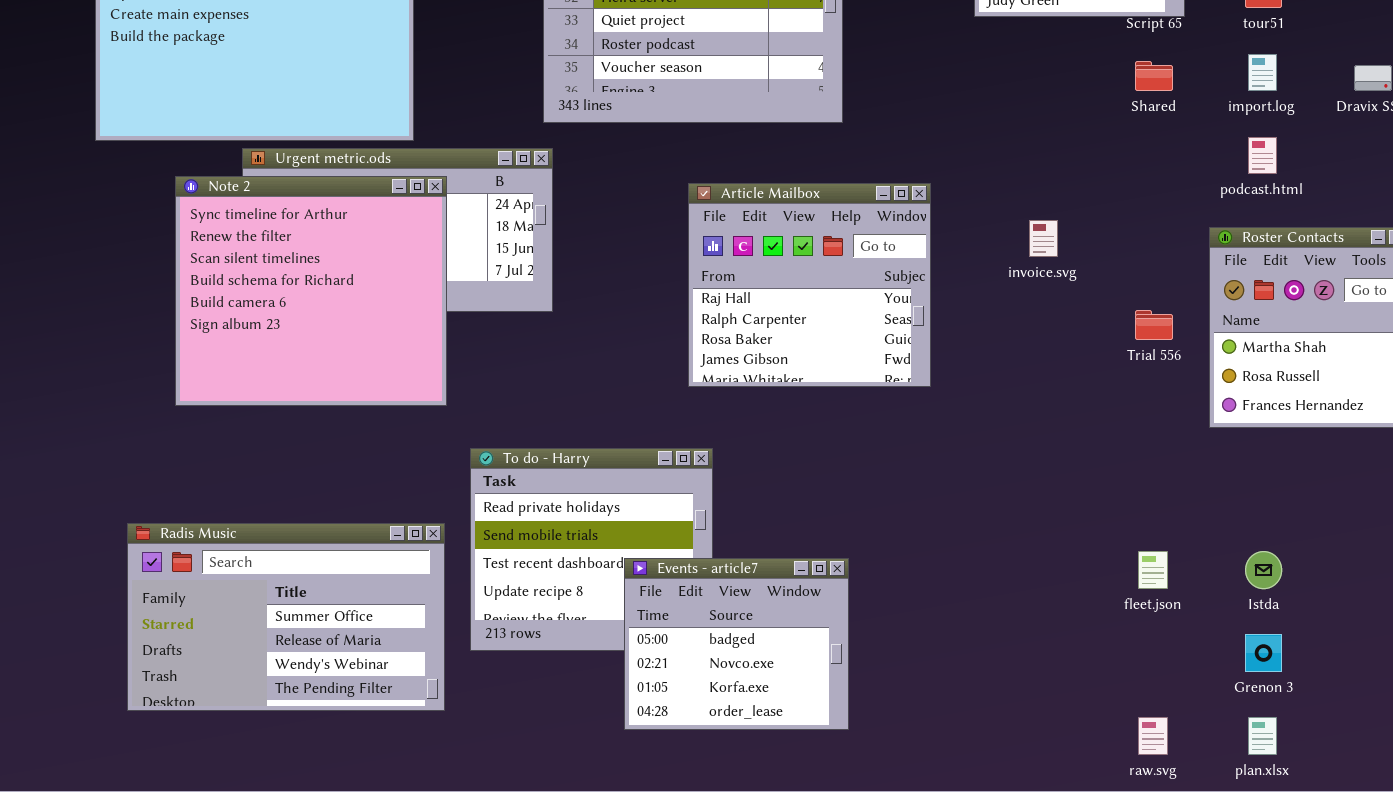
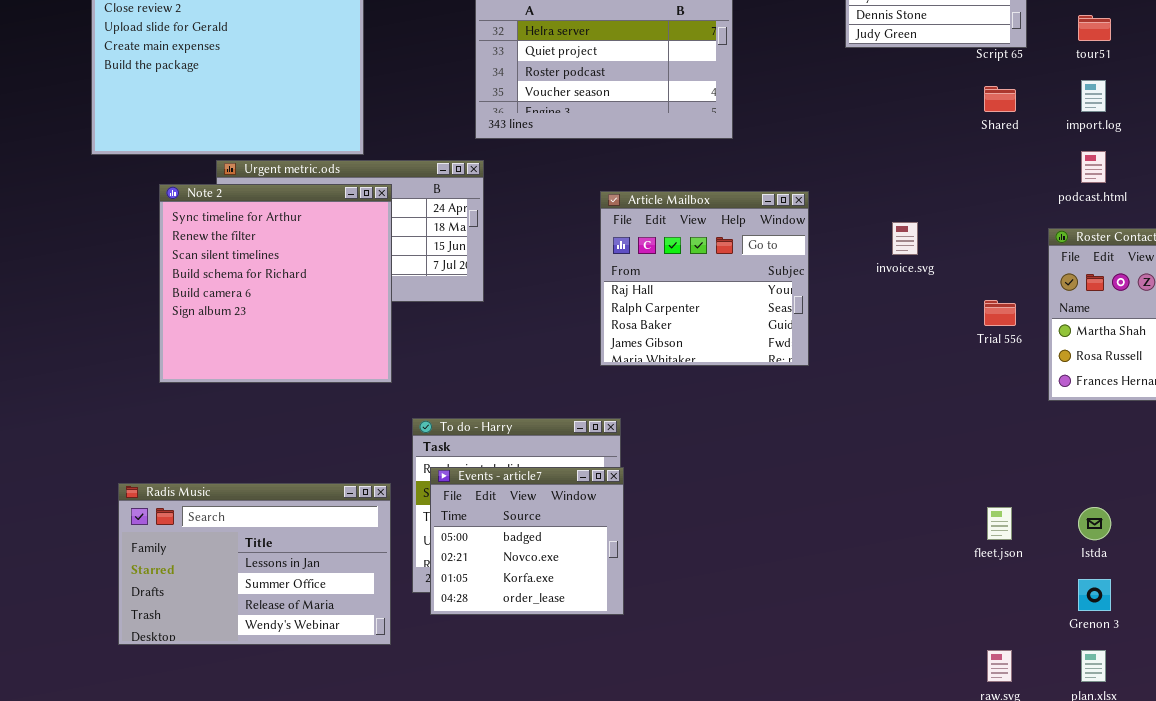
Radis Music: [127,523,445,711] -> [118,483,391,645], scrolled up 1 row
Events - article7: [624,558,849,730] -> [430,467,624,615], moved

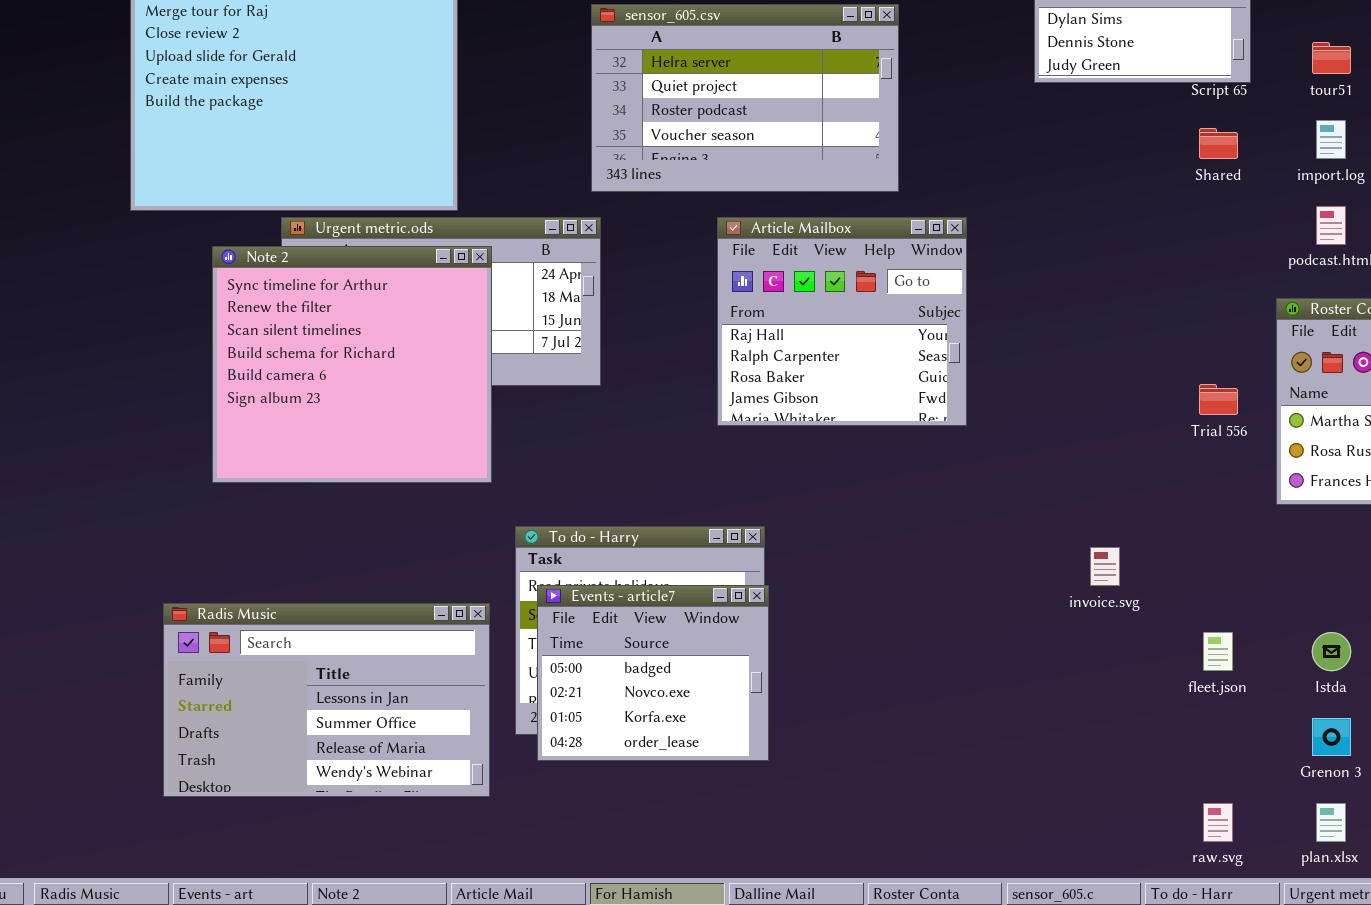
Article Mailbox: [600,191,809,366] -> [717,217,967,426], moved
invoice.svg: [892,222,918,255] -> [1090,547,1120,586], moved

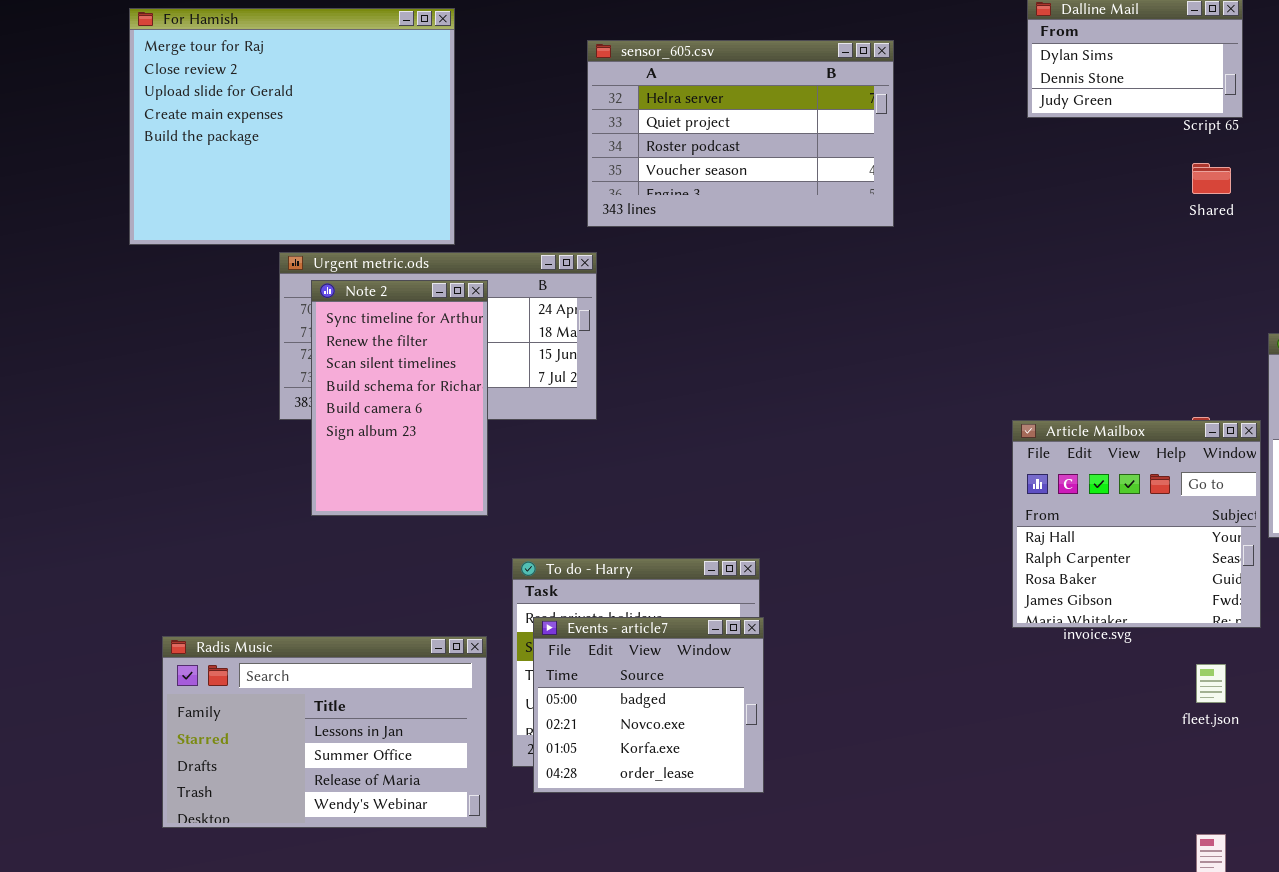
Article Mailbox: [717,217,967,426] -> [1012,420,1261,628], moved
Note 2: [212,246,492,483] -> [311,280,488,516], resized

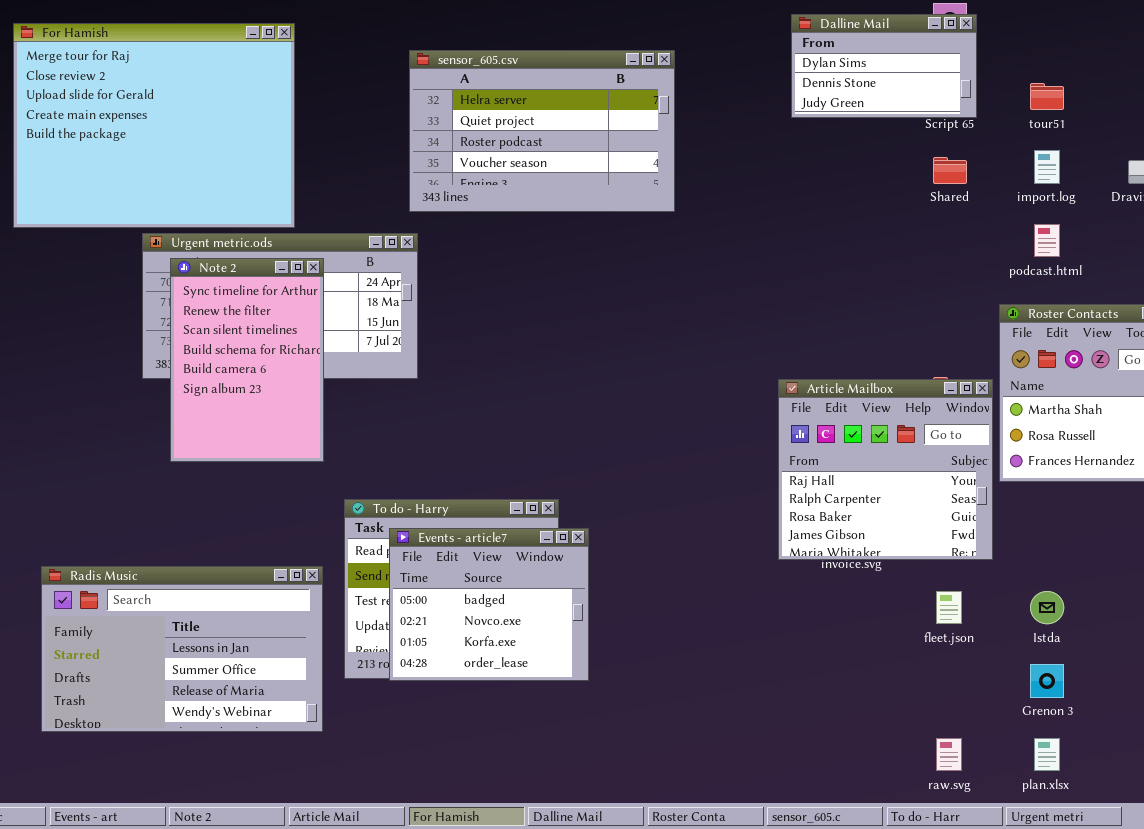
Events - article7: [533,617,764,793] -> [389,528,589,681], moved

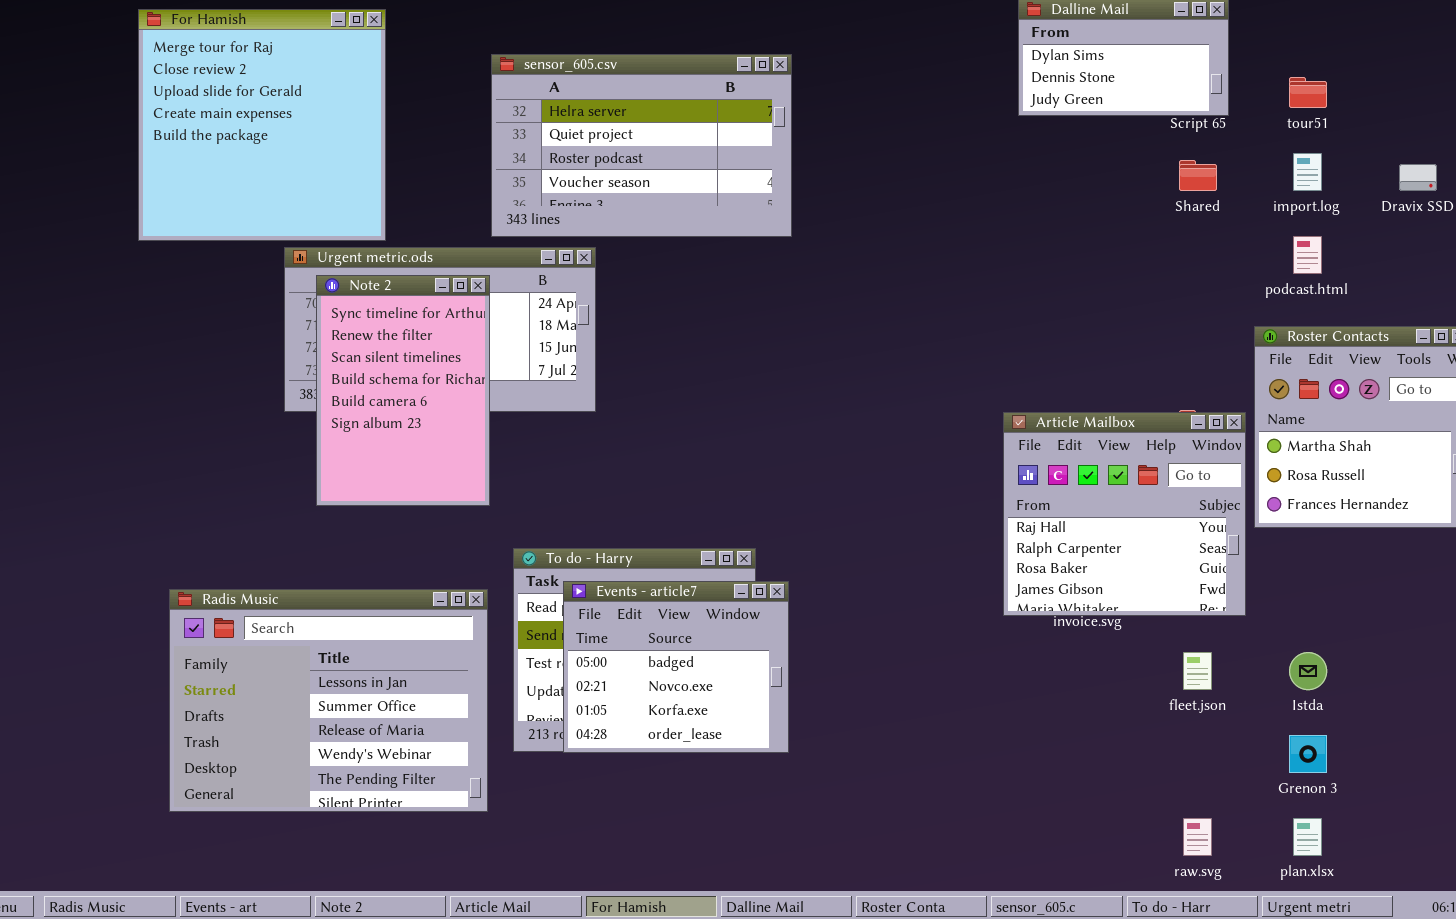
For Hamish: [13,23,295,228] -> [138,9,386,241], resized
sensor_605.csv: [409,50,675,212] -> [491,54,792,237], moved
Radis Music: [41,566,323,732] -> [169,589,488,812], resized

